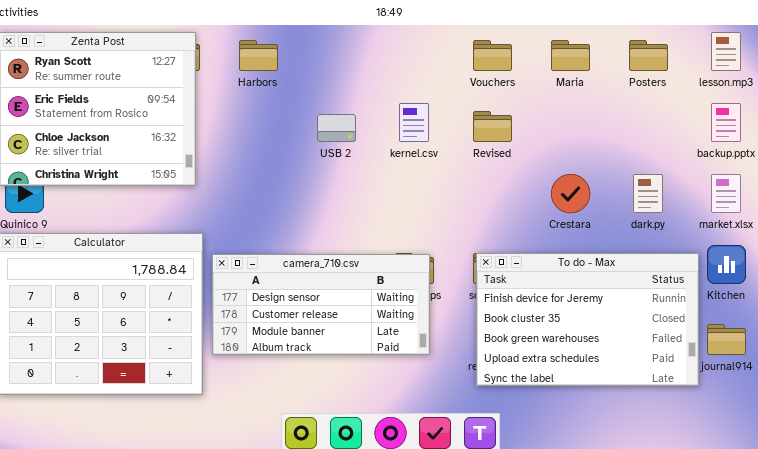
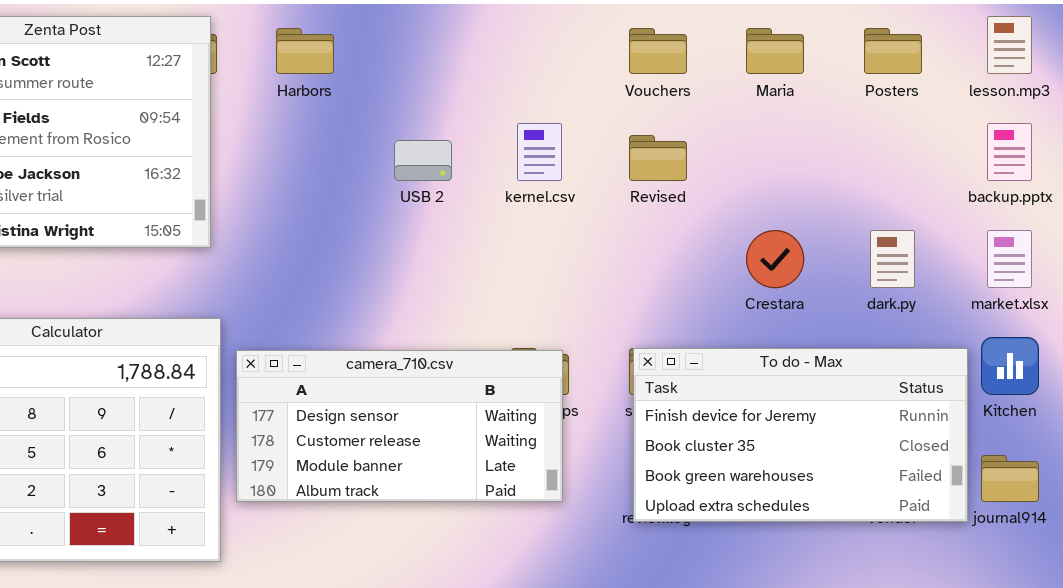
To do - Max: [476,253,699,386] -> [633,348,968,522], resized

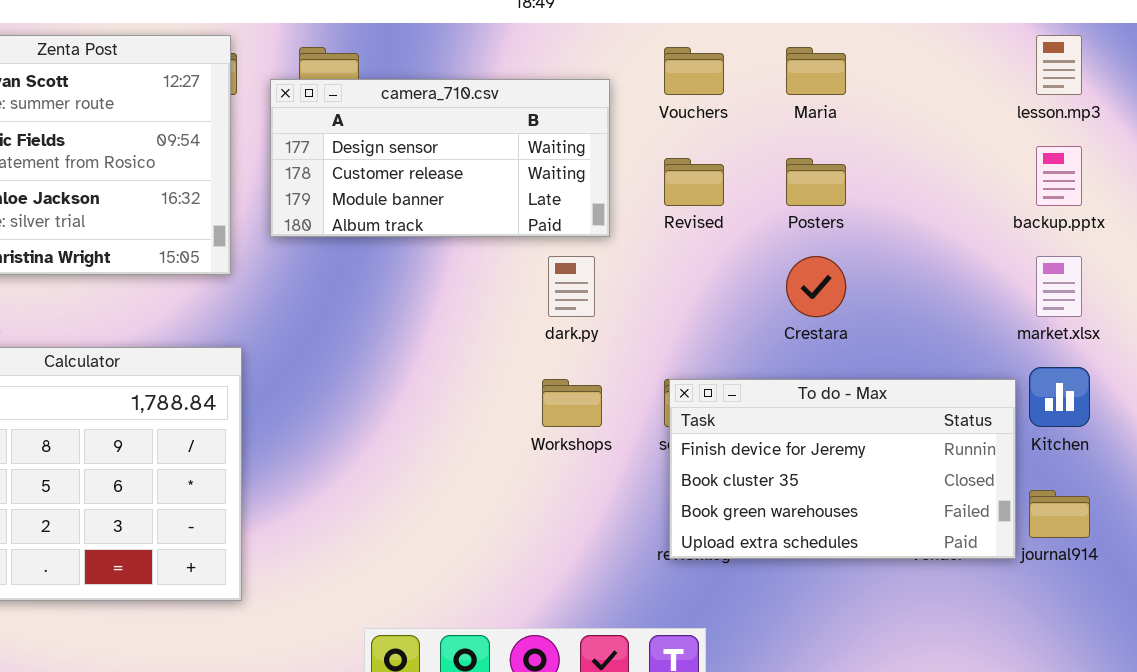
Posters: [864,28,922,74] -> [786,158,846,206], moved
dark.py: [870,230,915,288] -> [548,256,595,317], moved
camera_710.csv: [236,350,563,502] -> [270,79,610,237], moved

